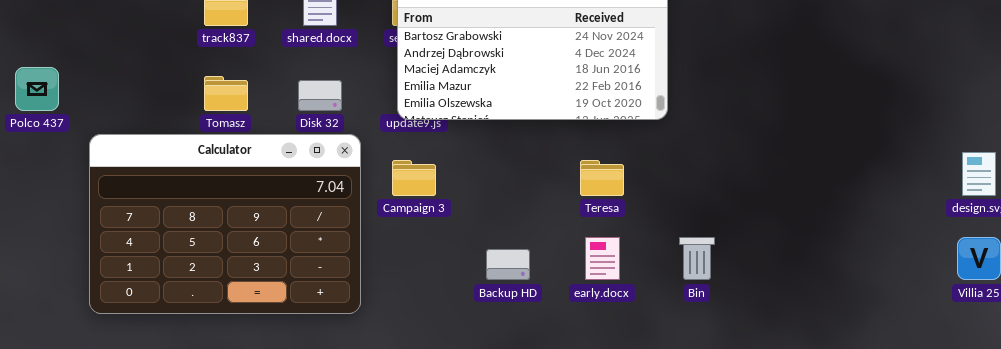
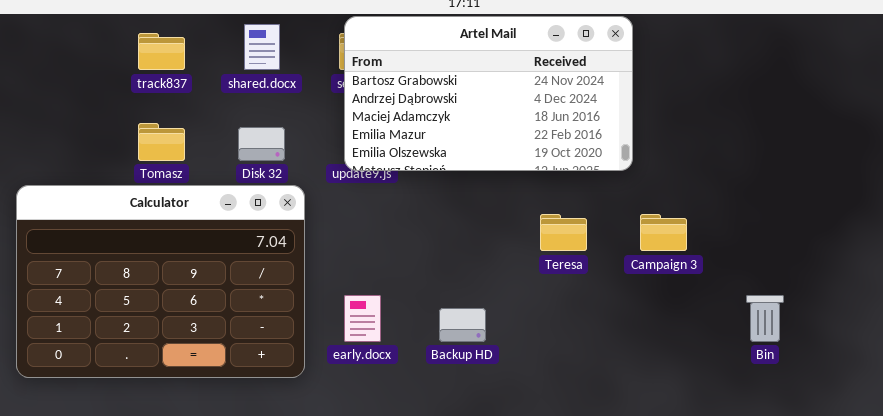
Campaign 3: [392,160,436,196] -> [640,214,687,251], moved
early.docx: [585,237,620,280] -> [344,295,381,342], moved
Bin: [679,237,715,280] -> [746,295,784,342], moved

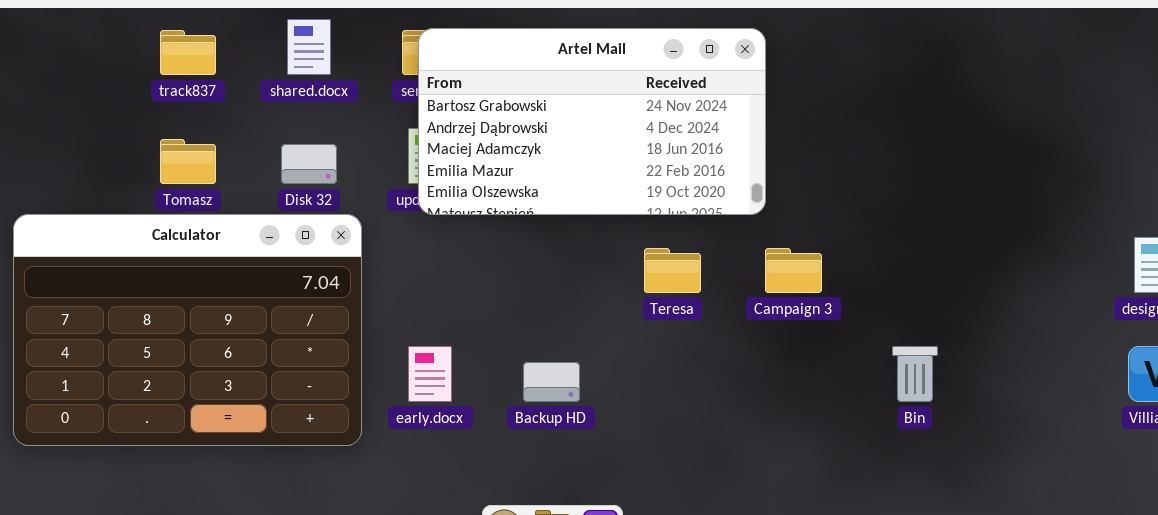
Artel Mail: [344,16,633,171] -> [418,28,766,215], moved

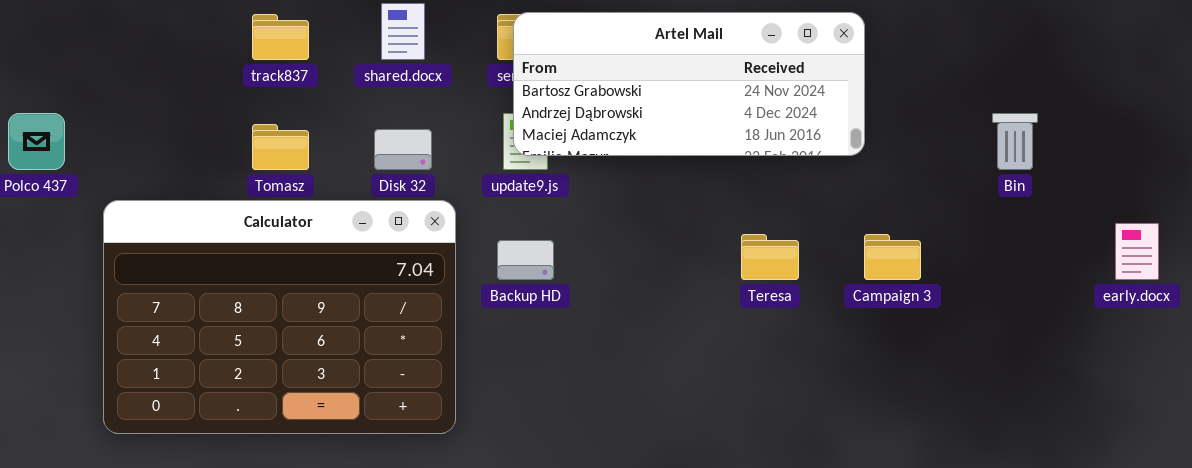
Artel Mail: [418,28,766,215] -> [513,12,865,156], resized
early.docx: [408,346,452,402] -> [1115,223,1159,280], moved
Bin: [892,346,938,402] -> [992,113,1038,170], moved
Backup HD: [523,362,580,402] -> [497,240,554,280], moved

